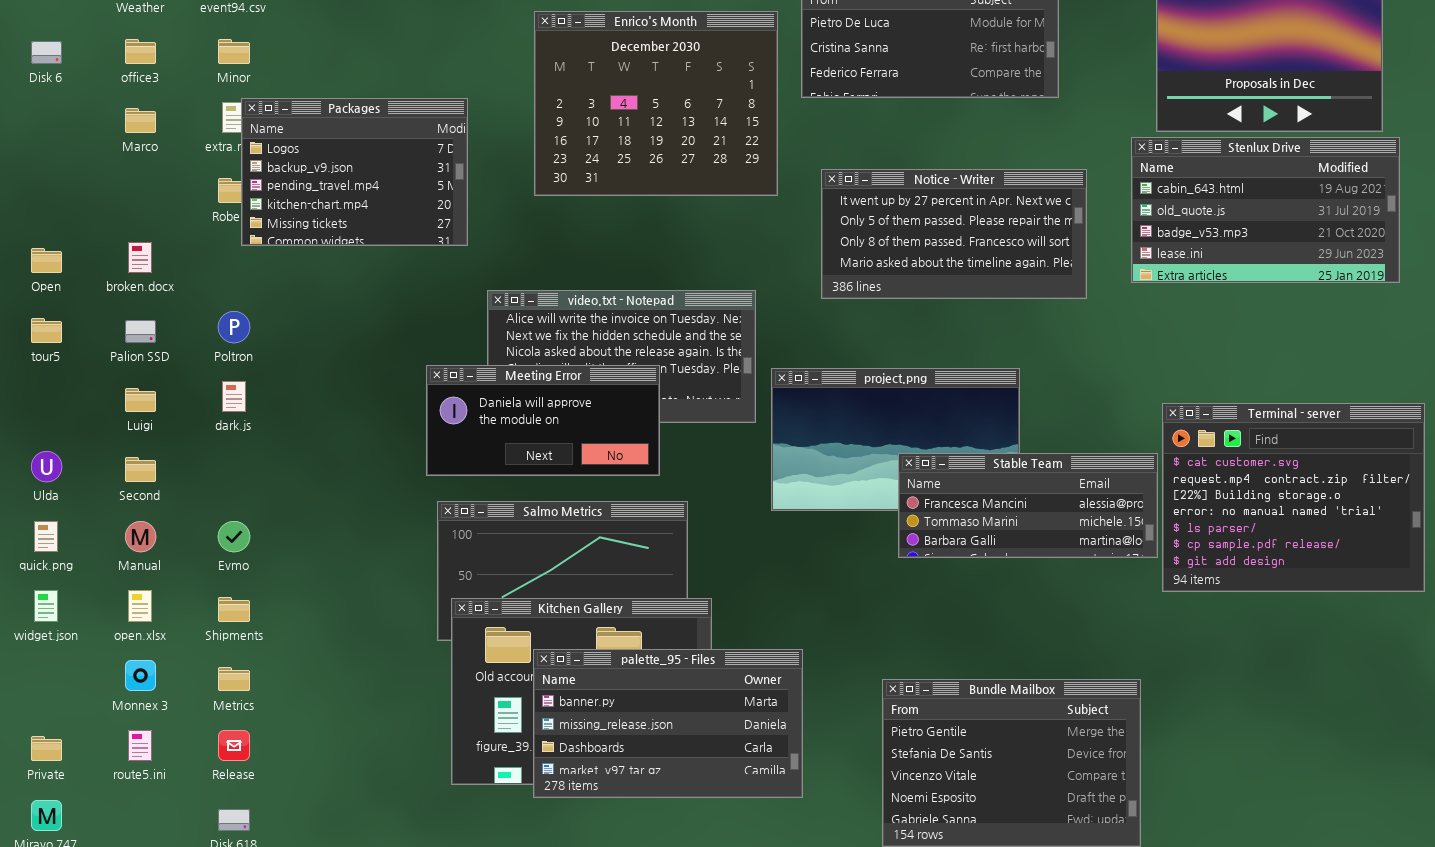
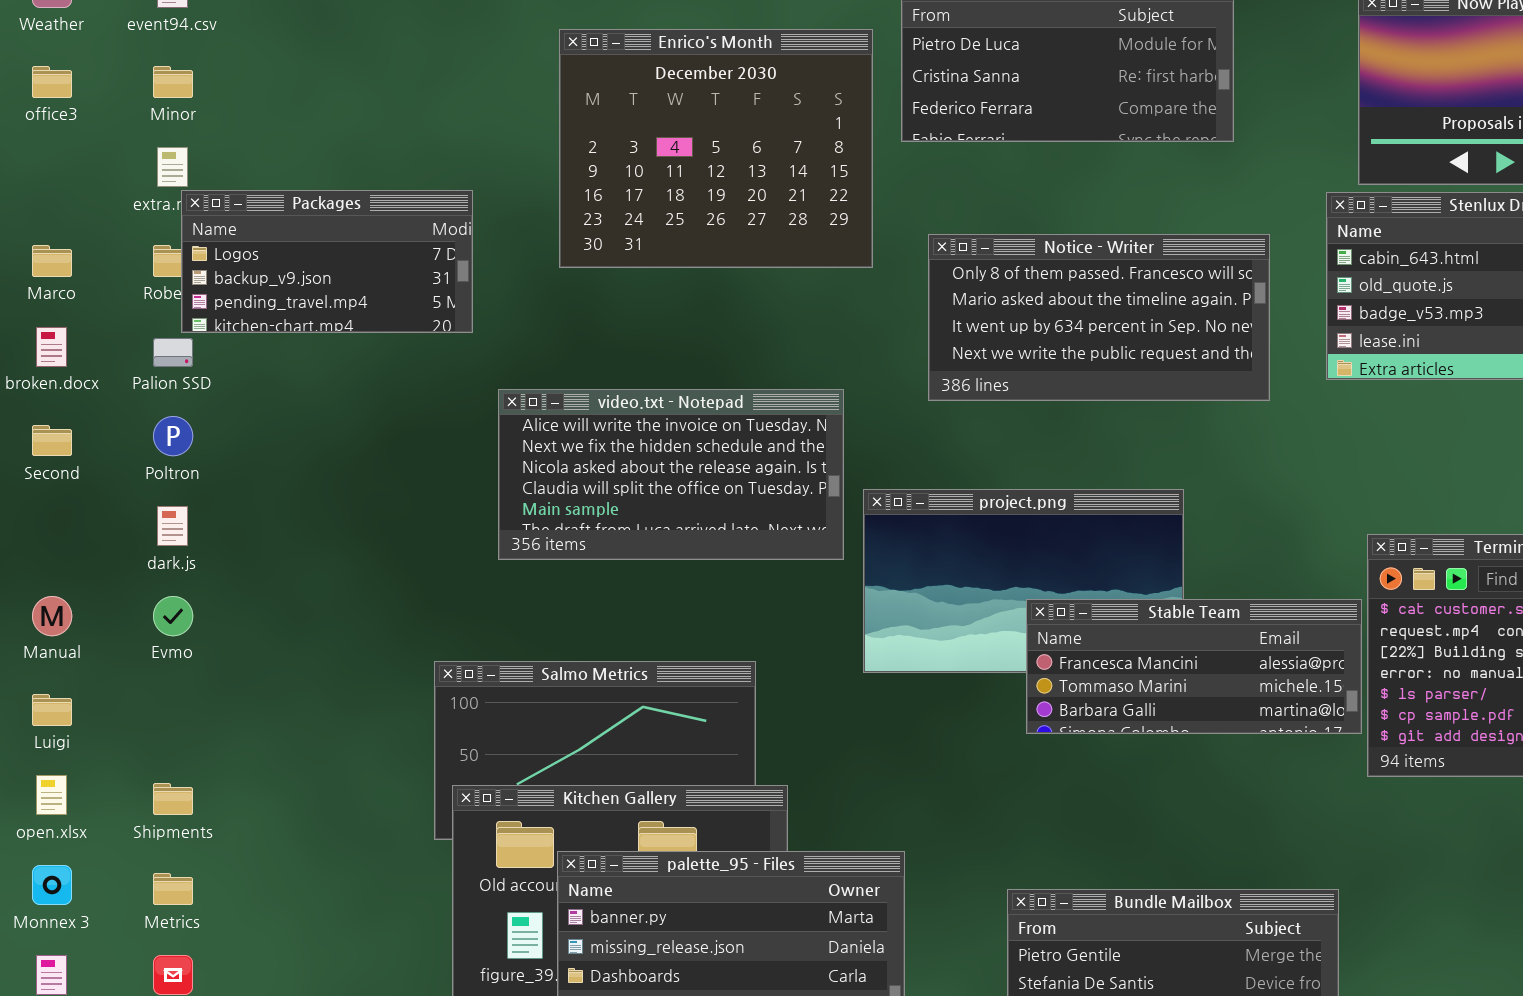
Packages: [241,98,468,246] -> [181,190,473,333], resized
Marco: [125,108,156,133] -> [32,245,72,277], moved
Notice - Writer: [821,169,1087,299] -> [928,234,1270,401], scrolled down 2 rows
Palion SSD: [125,320,156,343] -> [153,338,193,367], moved
Meeting Error: [426,365,660,476] -> none, closed
Luigi: [125,388,156,412] -> [32,694,72,726], moved
Second: [125,457,156,482] -> [32,425,72,456], moved
Manual: [125,521,156,552] -> [32,596,72,636], moved
Evmo: [218,521,250,552] -> [153,596,193,636], moved

